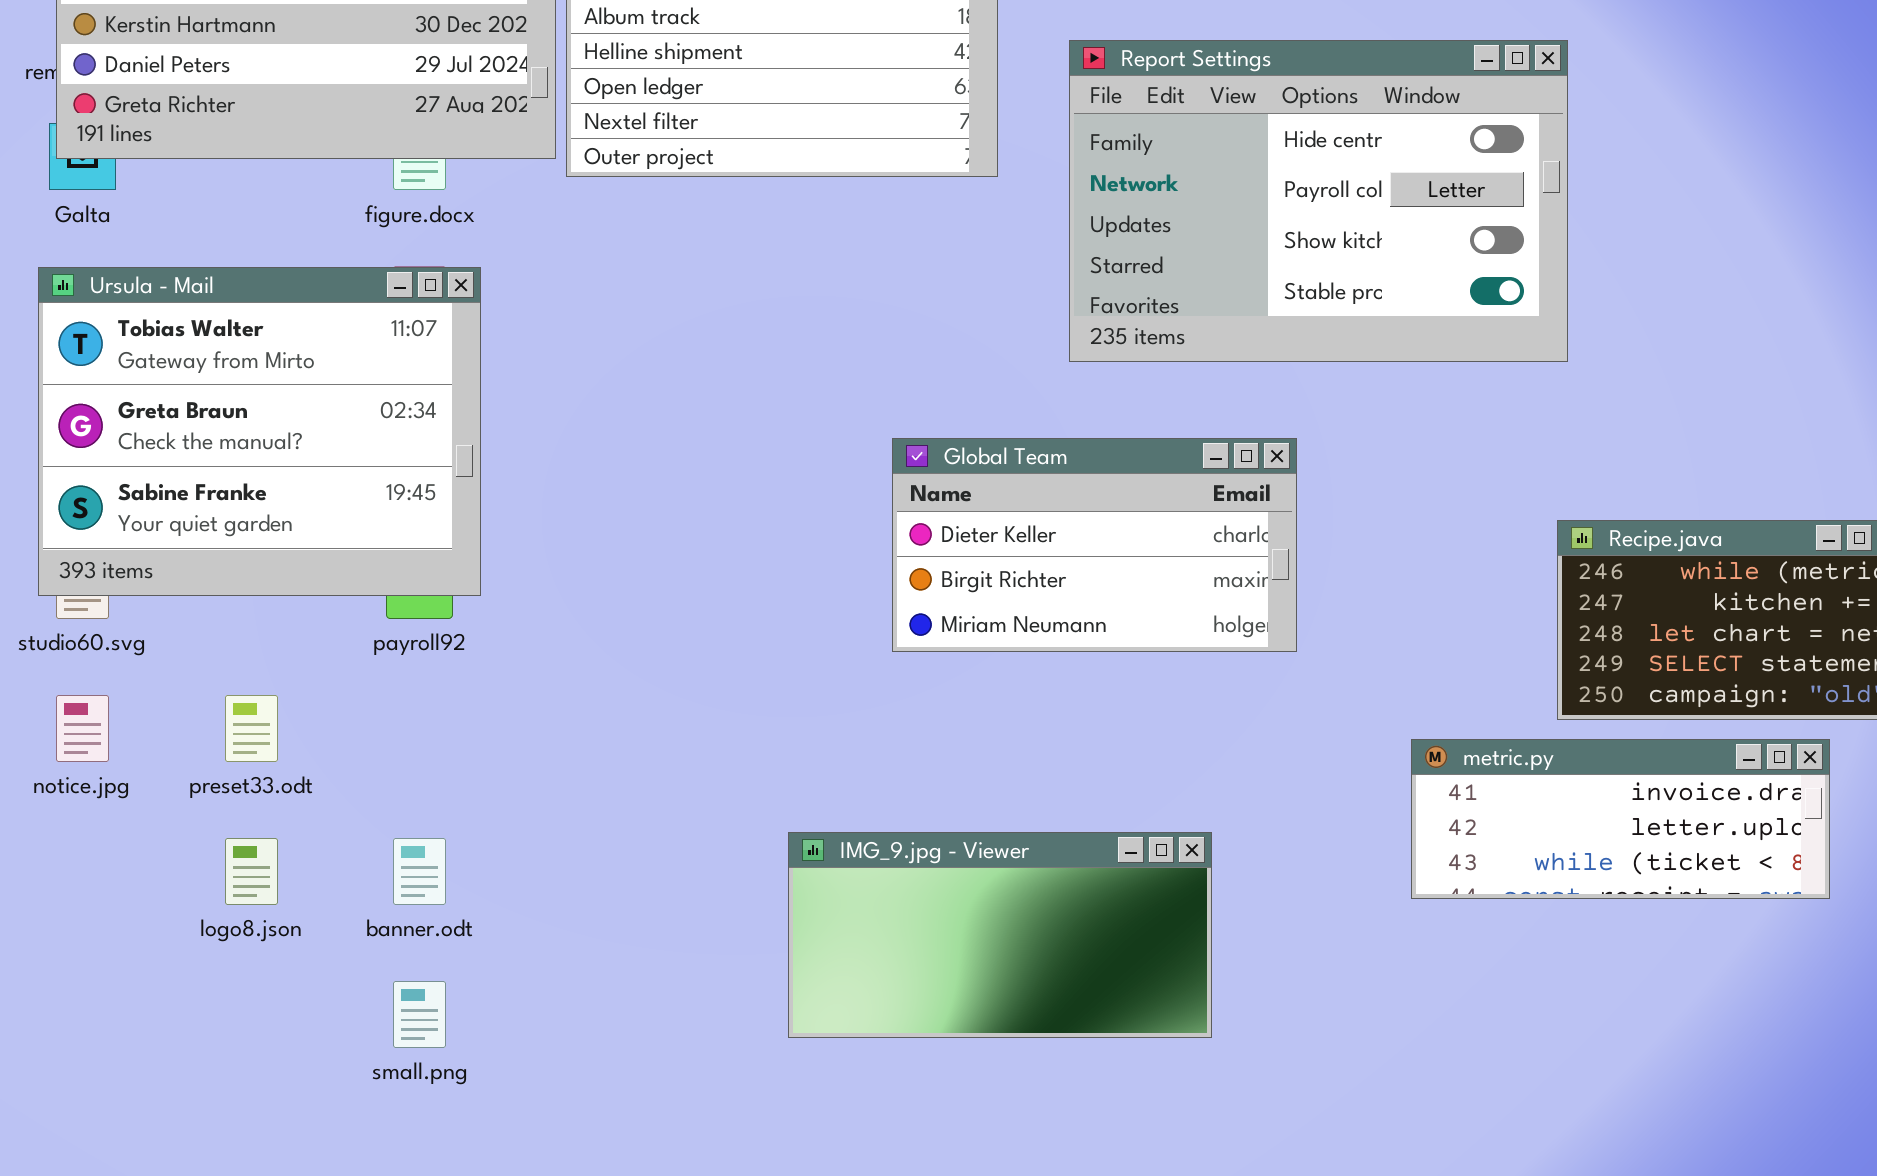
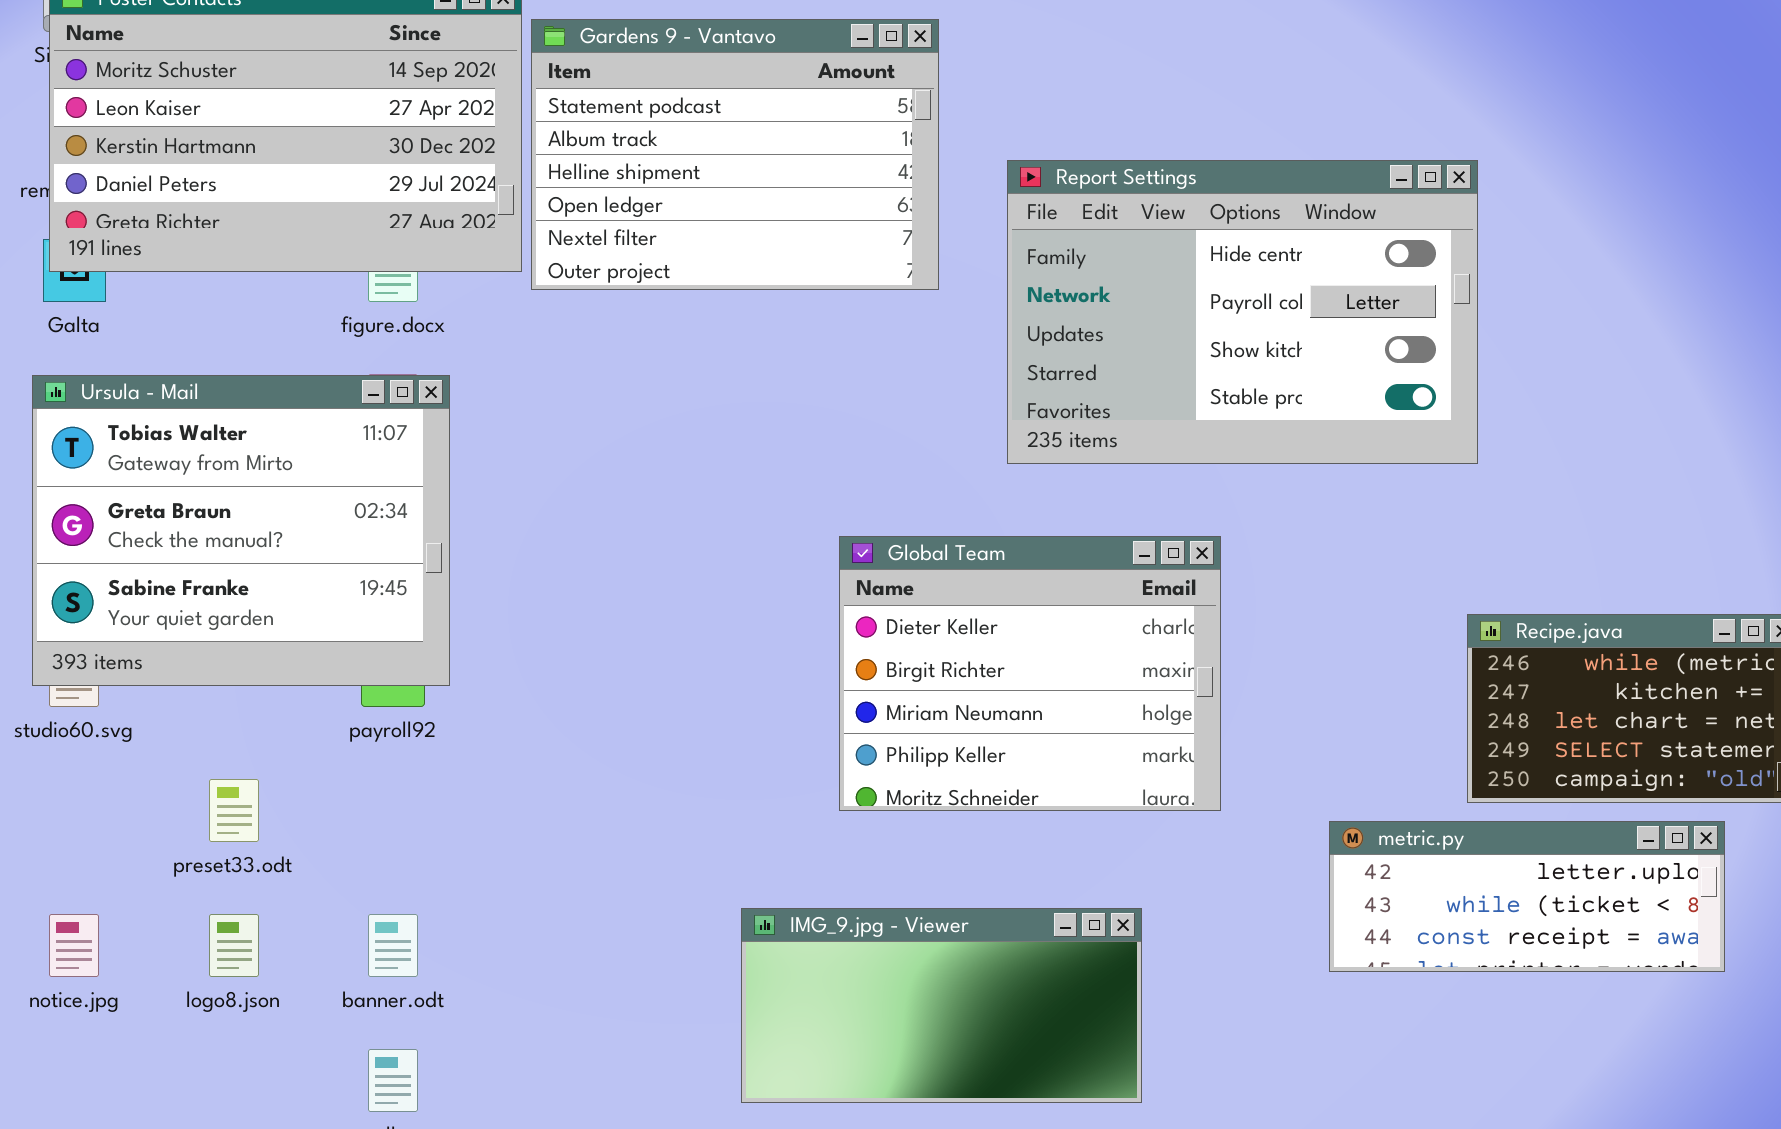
Global Team: [892,438,1297,652] -> [839,536,1221,811], resized
notice.jpg: [56,695,109,762] -> [49,914,99,977], moved
metric.py: [1411,739,1830,899] -> [1329,821,1725,972], scrolled down 1 row

